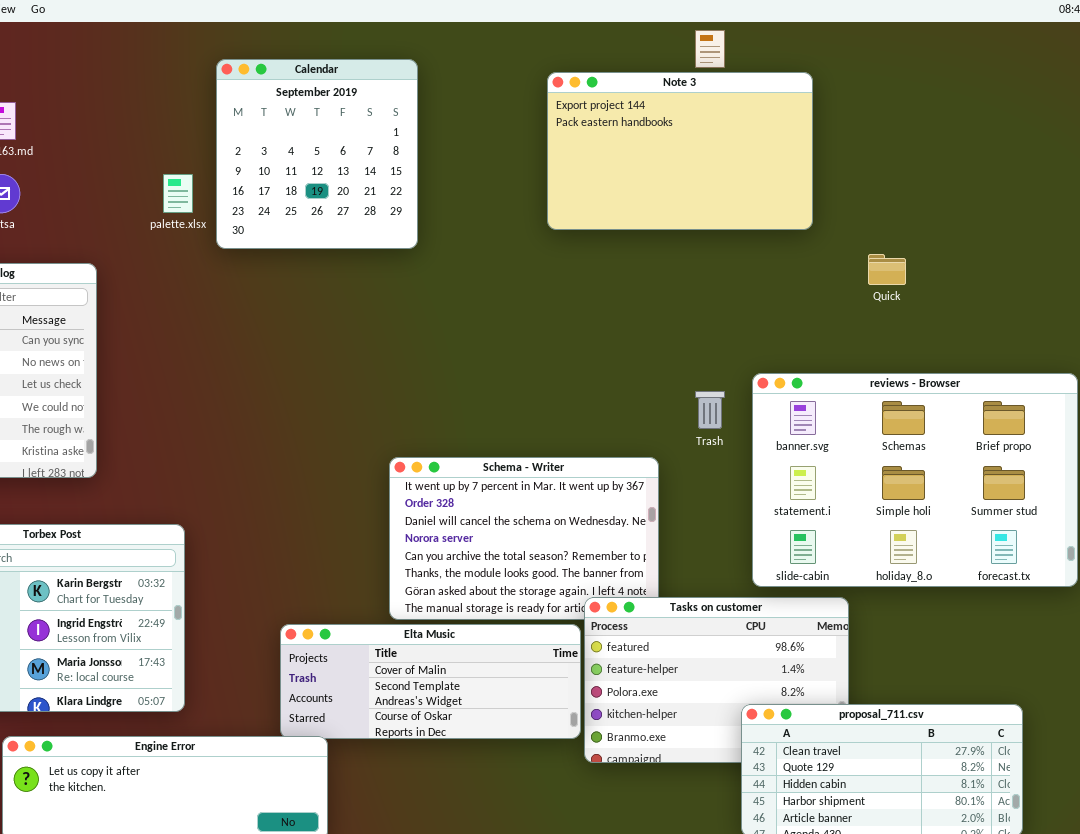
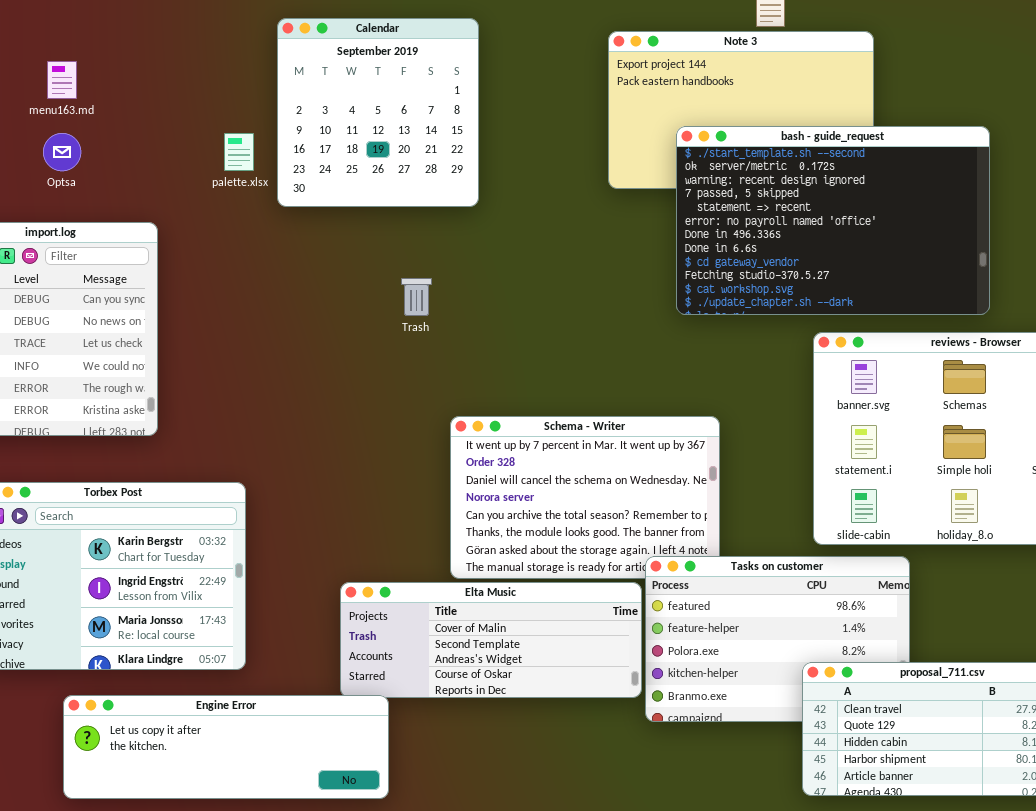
bash - guide_request: none -> [676,126,990,315], opened
Trash: [695,391,725,429] -> [401,278,432,316], moved

